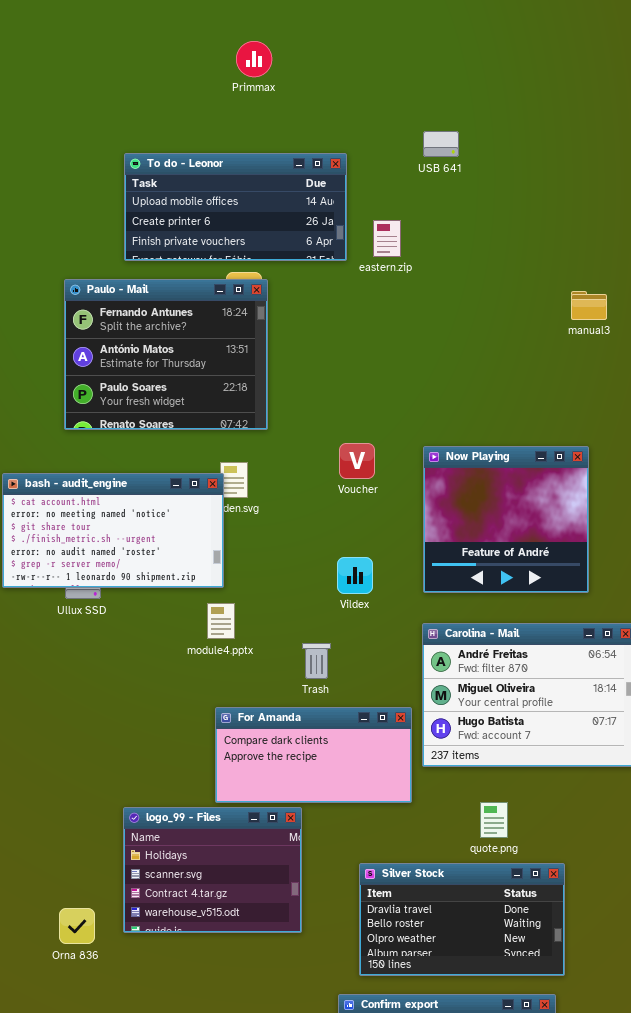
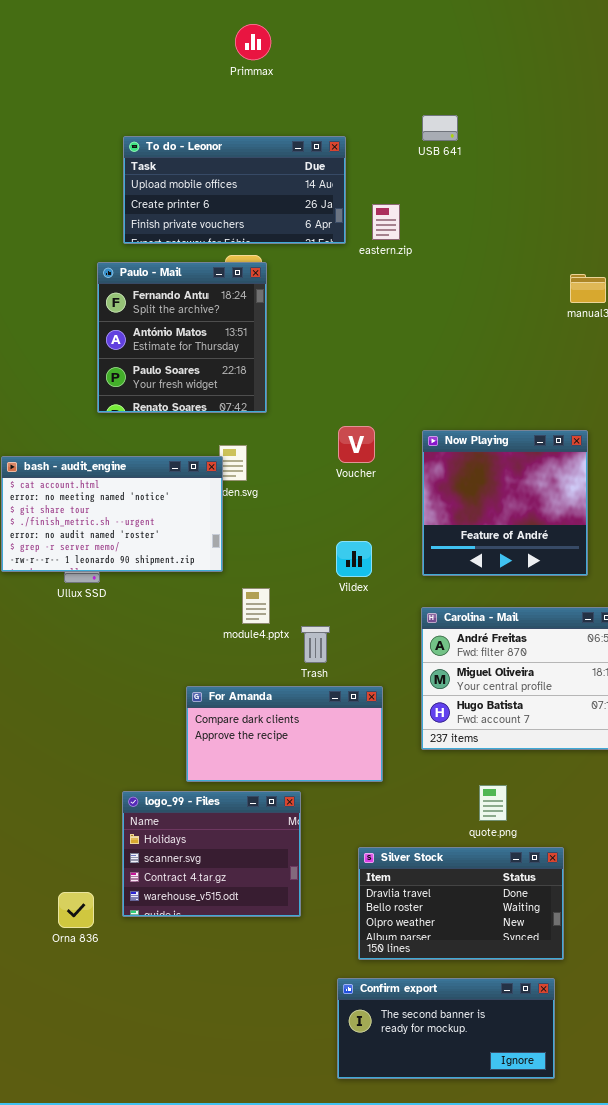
Paulo - Mail: [64,279,268,430] -> [97,262,267,413], resized
module4.pptx: [207,603,235,639] -> [242,588,270,624], moved
For Amanda: [215,707,412,803] -> [186,686,383,782], moved

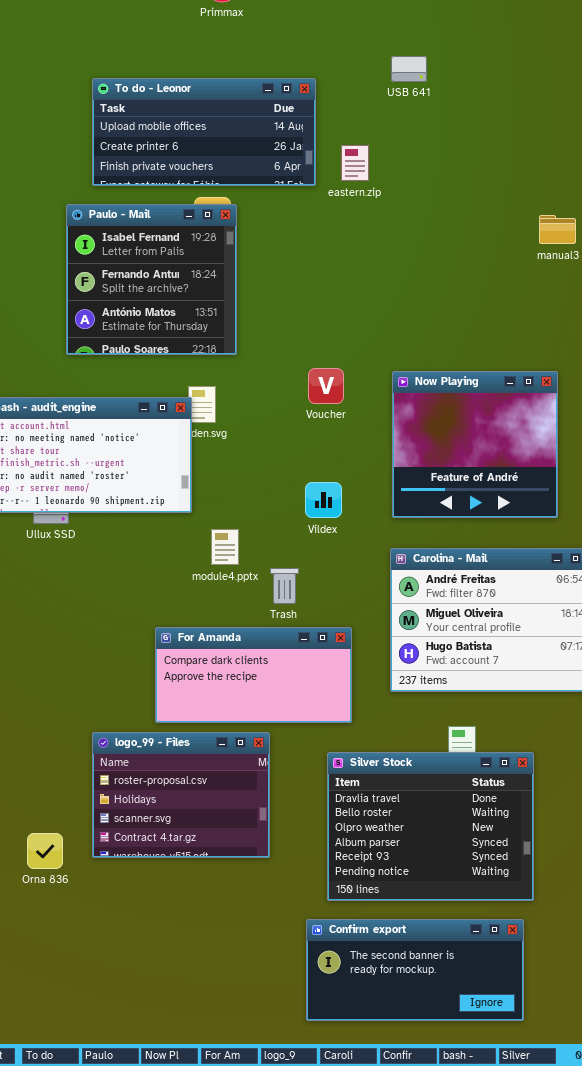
Paulo - Mail: [97,262,267,413] -> [66,204,237,355], scrolled up 1 row
logo_99 - Files: [122,791,301,917] -> [92,732,270,858], scrolled up 1 row
Silver Stock: [358,847,564,960] -> [327,752,534,901], resized

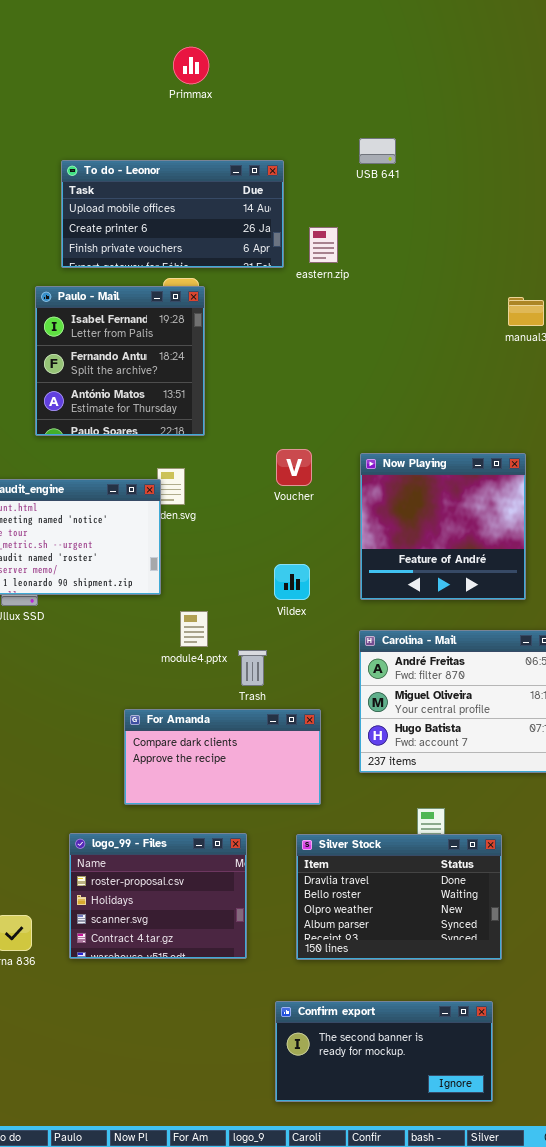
logo_99 - Files: [92,732,270,858] -> [69,833,247,959], moved
Silver Stock: [327,752,534,901] -> [296,834,502,960], resized

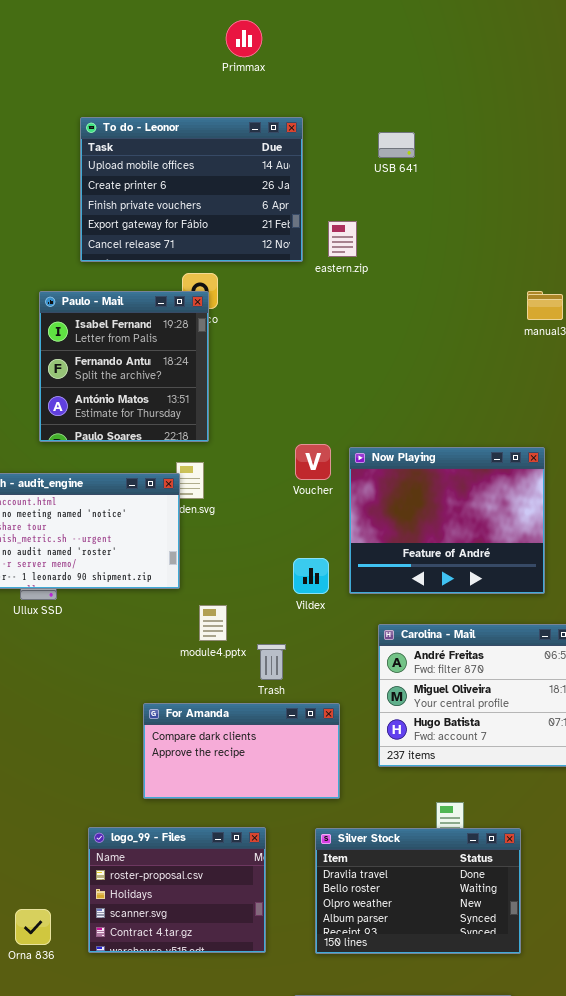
Primmax: [173,47,209,84] -> [226,20,262,57], moved
To do - Leonor: [61,160,284,268] -> [80,117,303,262], resized
Paulo - Mail: [35,286,205,436] -> [39,291,209,442], moved
Now Playing: [360,453,526,600] -> [349,447,545,594], resized

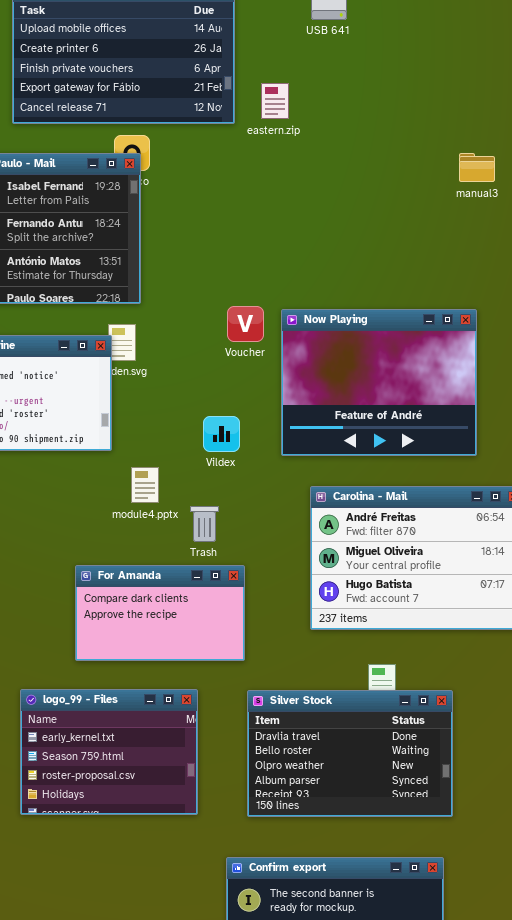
Vildex: [293,558,329,594] -> [203,416,240,452], moved
For Amanda: [143,703,340,799] -> [75,565,245,661], resized
logo_99 - Files: [88,827,266,953] -> [20,689,198,815], scrolled up 2 rows

